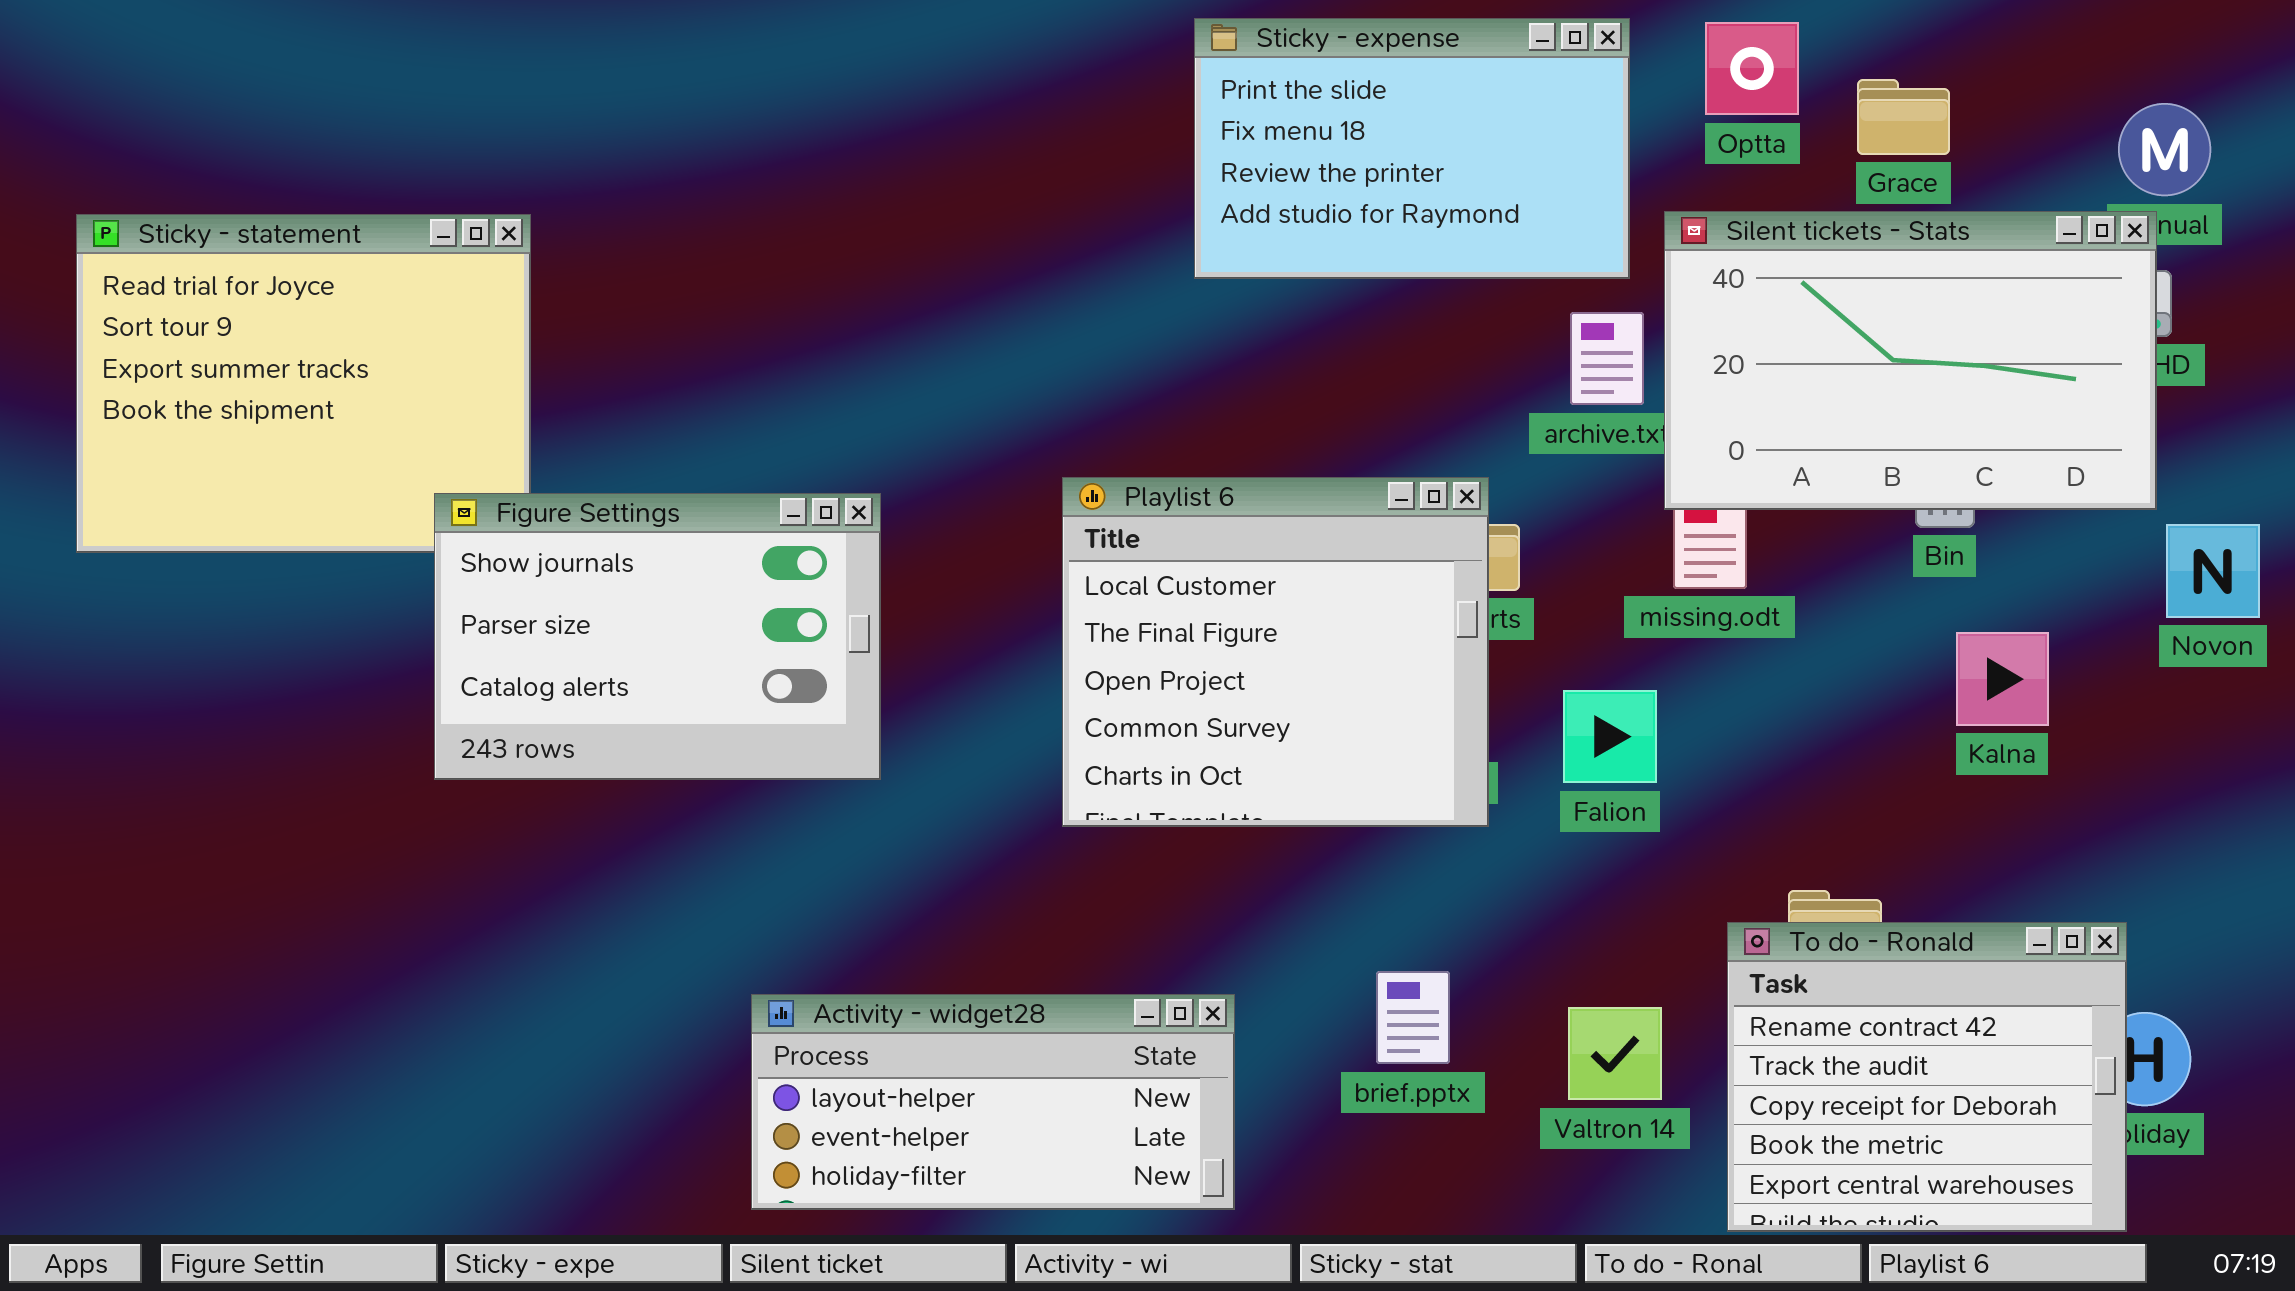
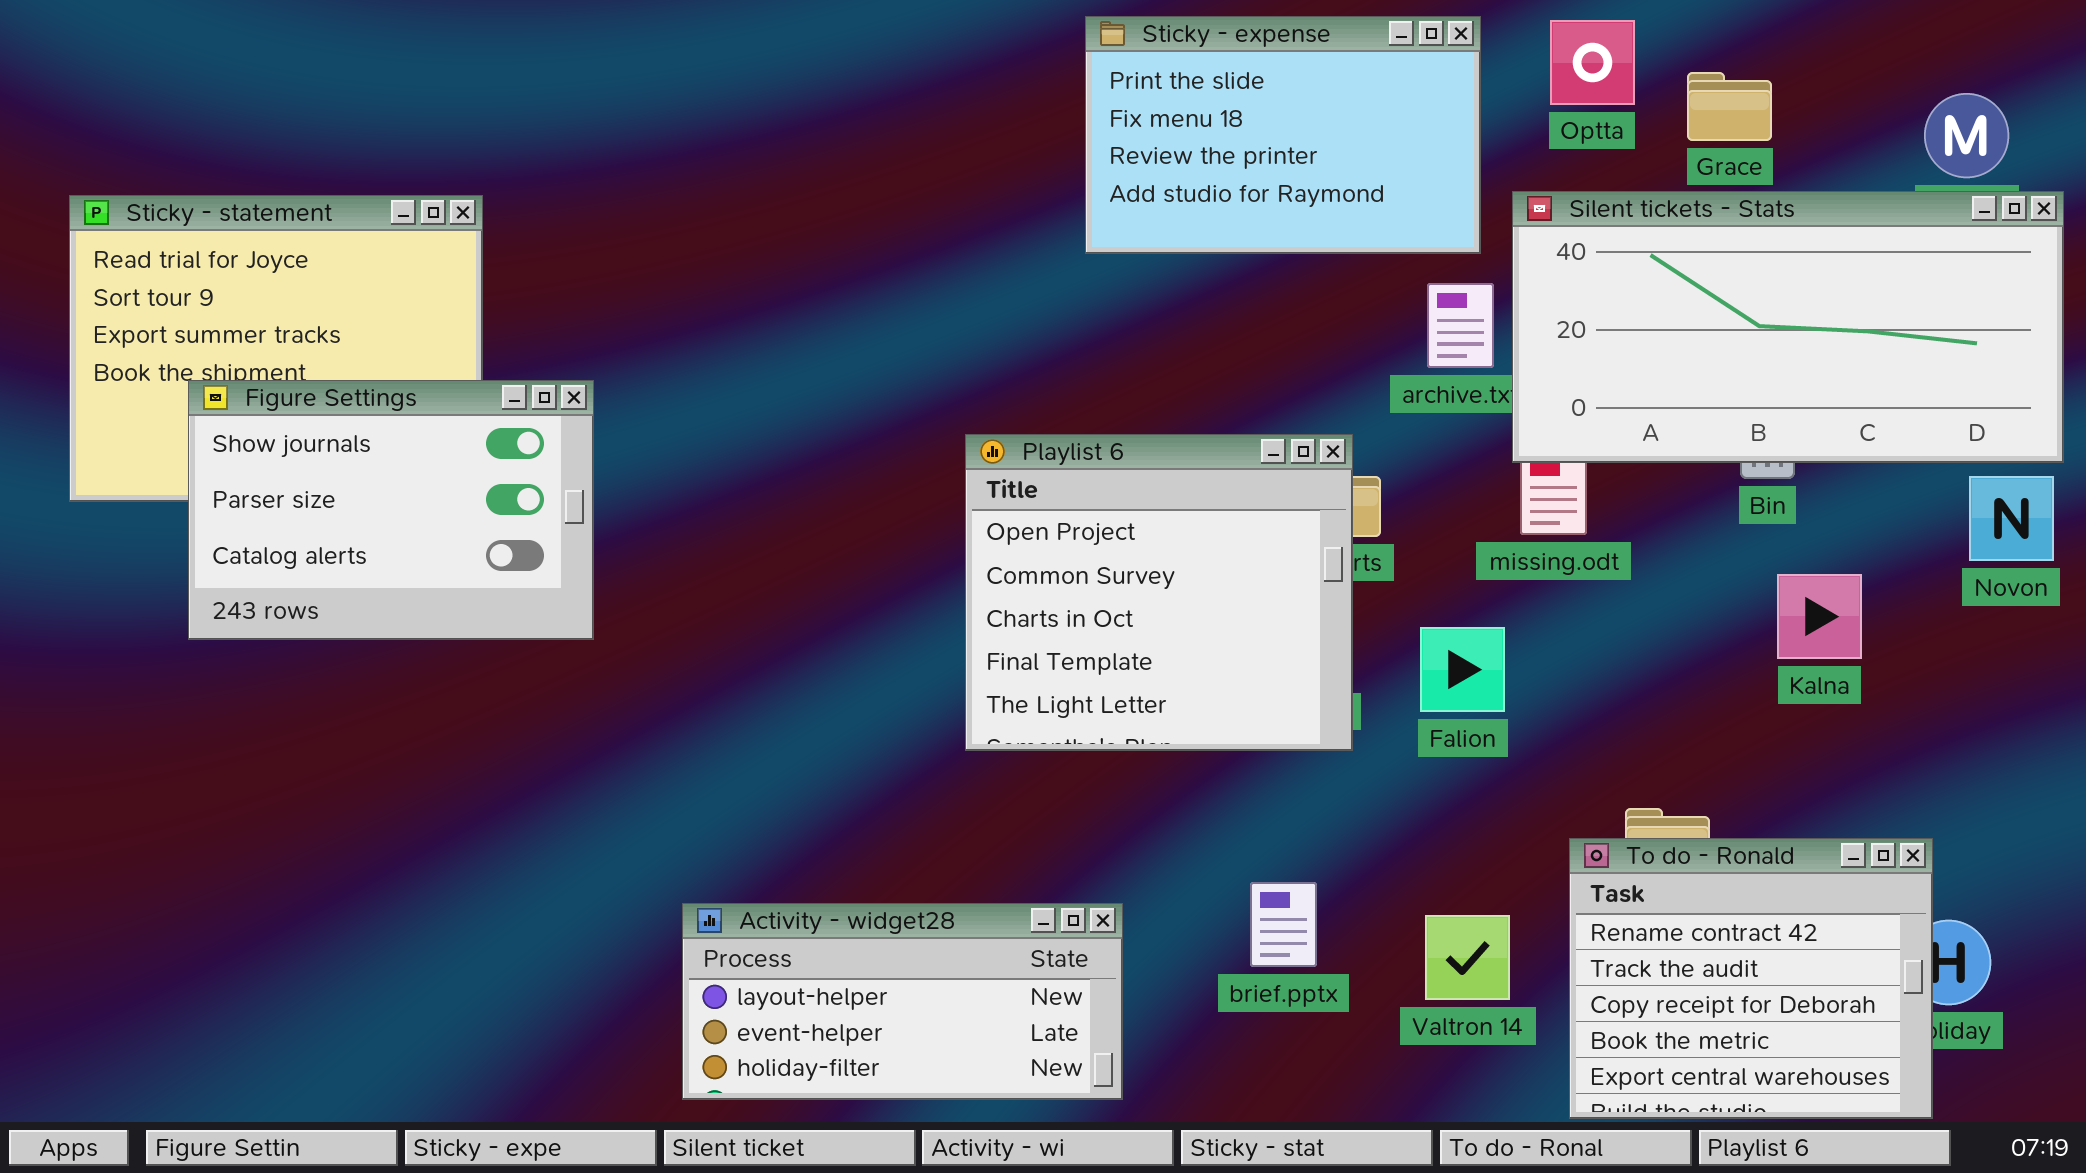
Silent tickets - Stats: [1664,211,2157,510] -> [1512,191,2064,463], resized
Playlist 6: [1062,477,1489,827] -> [965,434,1353,751], scrolled down 2 rows
Figure Settings: [434,493,881,780] -> [188,380,594,640], moved

